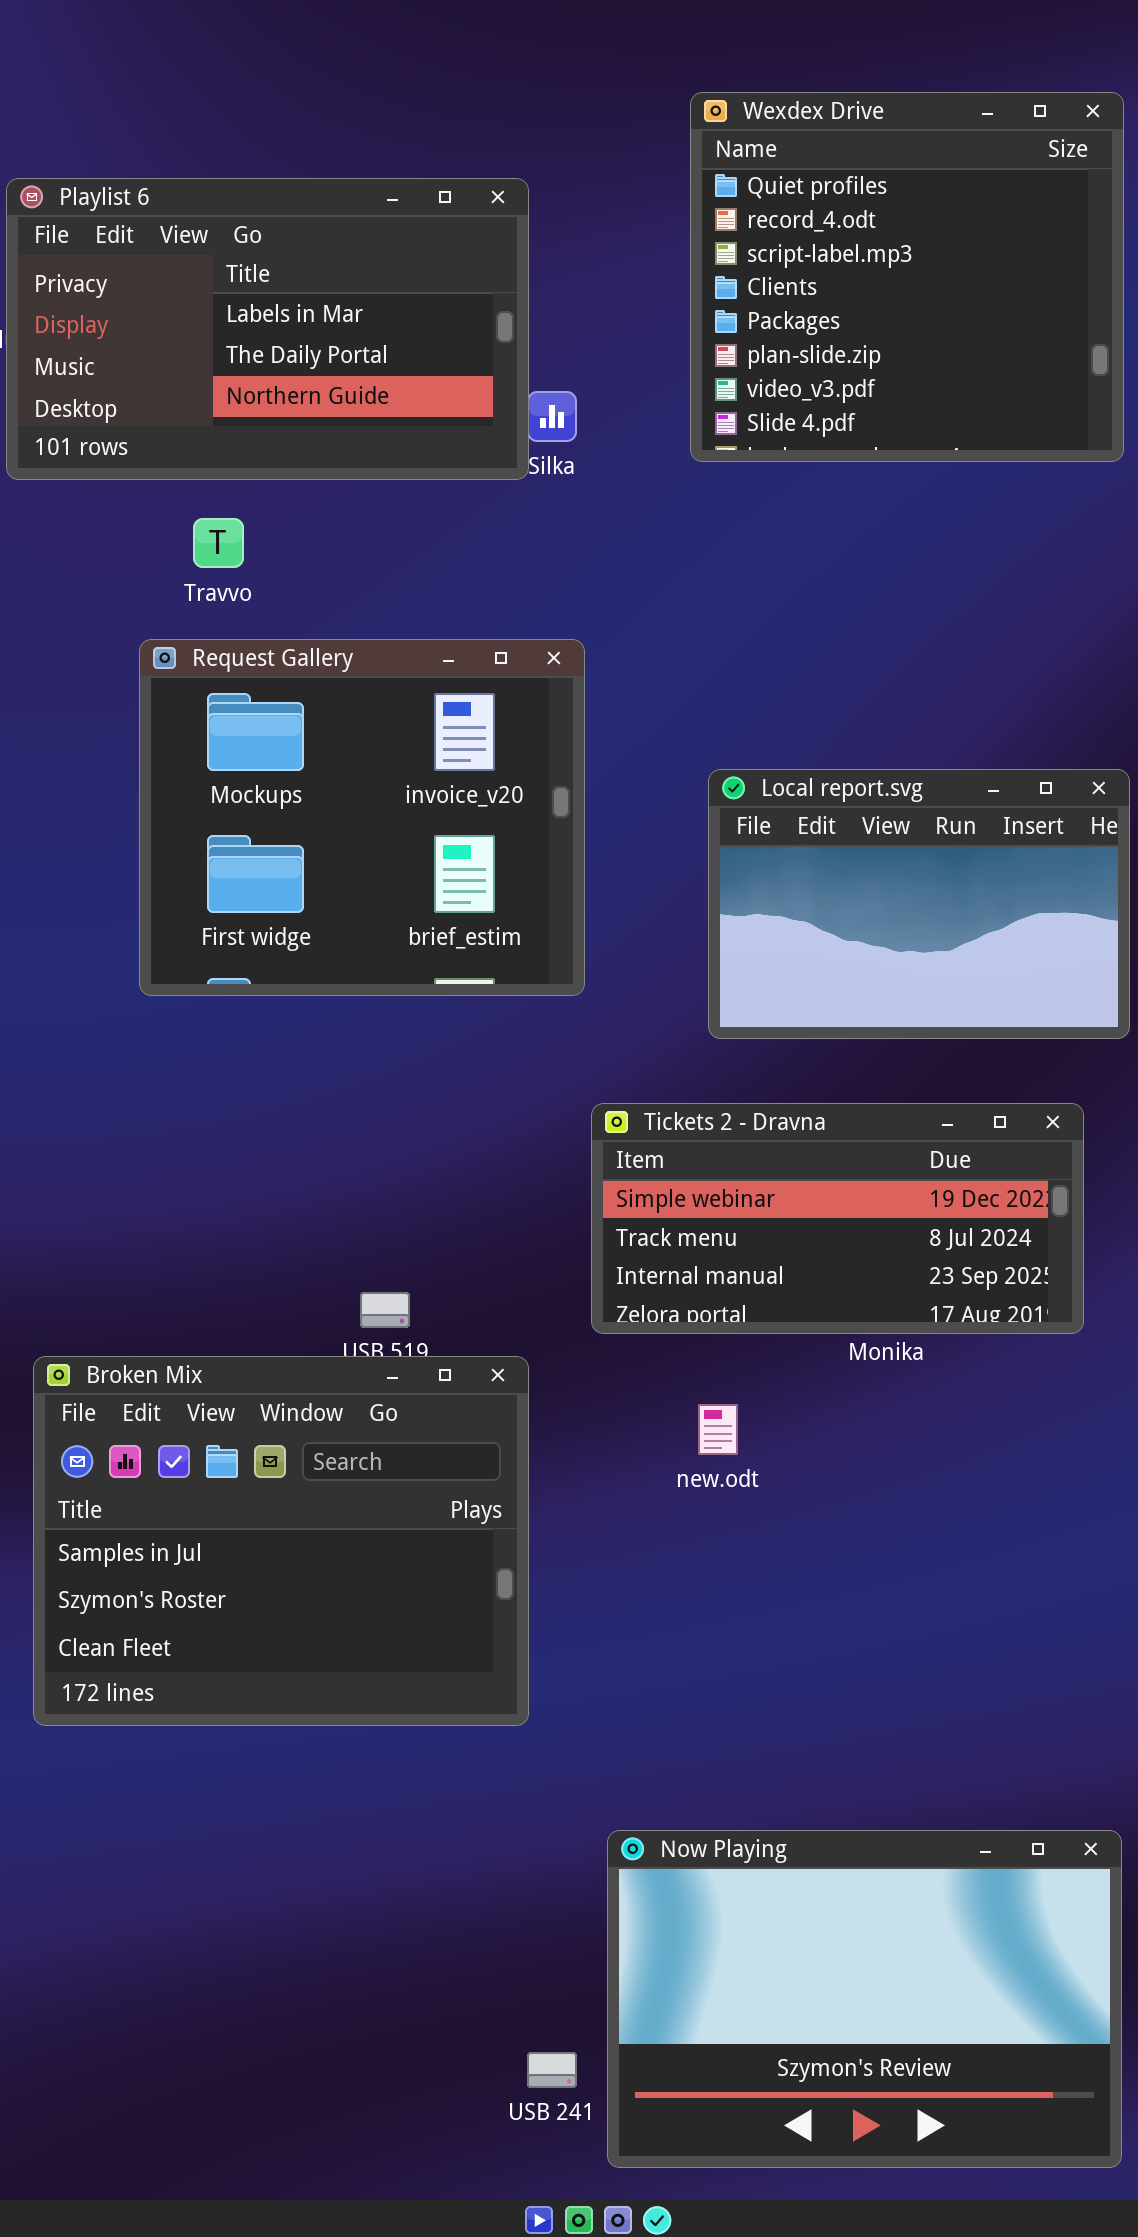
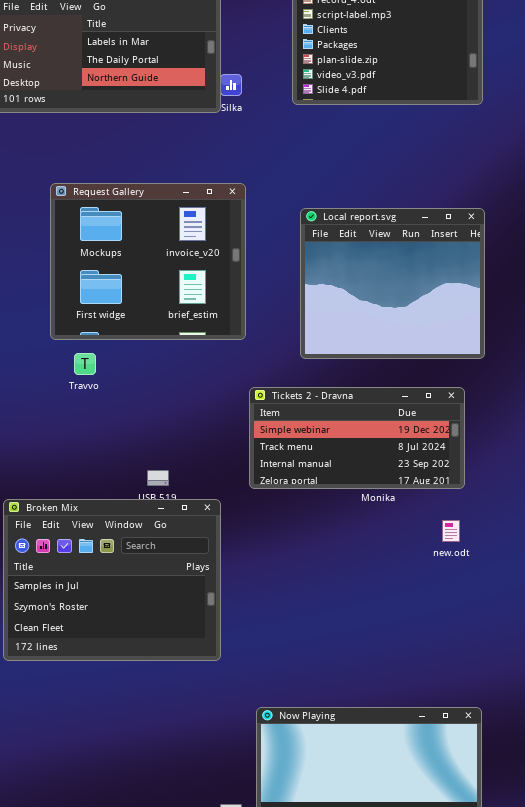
Travvo: [193,518,244,568] -> [74,353,96,375], moved
Local report.svg: [708,769,1130,1039] -> [300,208,485,359], resized
new.odt: [698,1404,738,1455] -> [442,520,460,542], moved

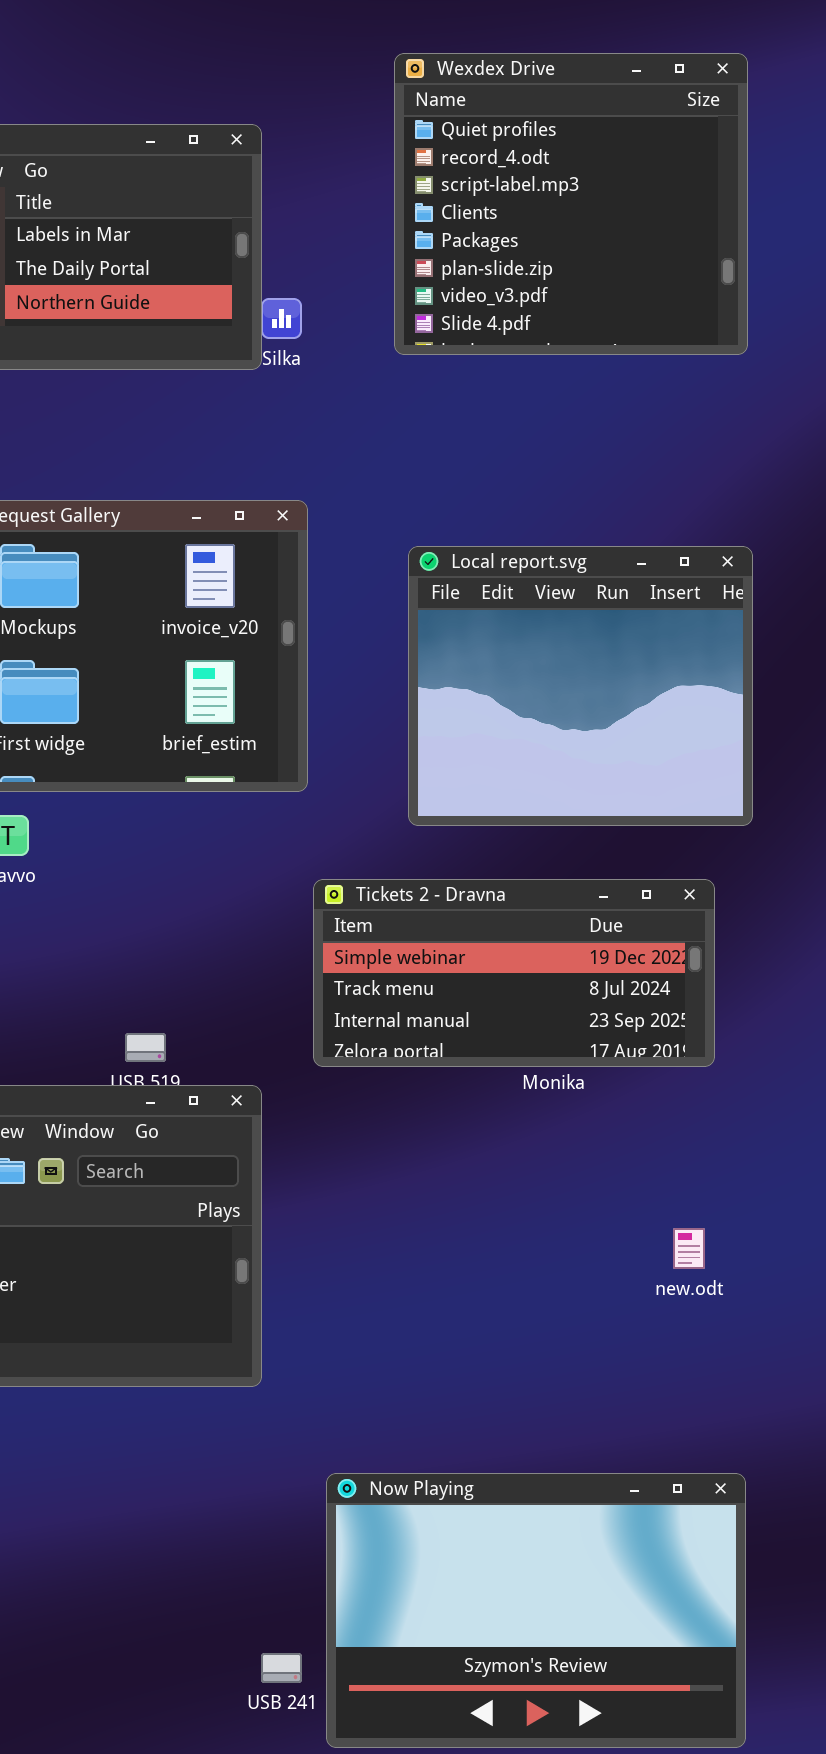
new.odt: [442,520,460,542] -> [673,1228,705,1269], moved

